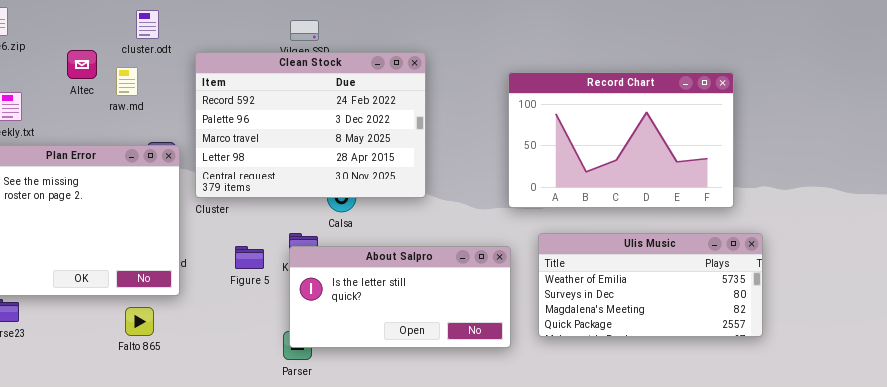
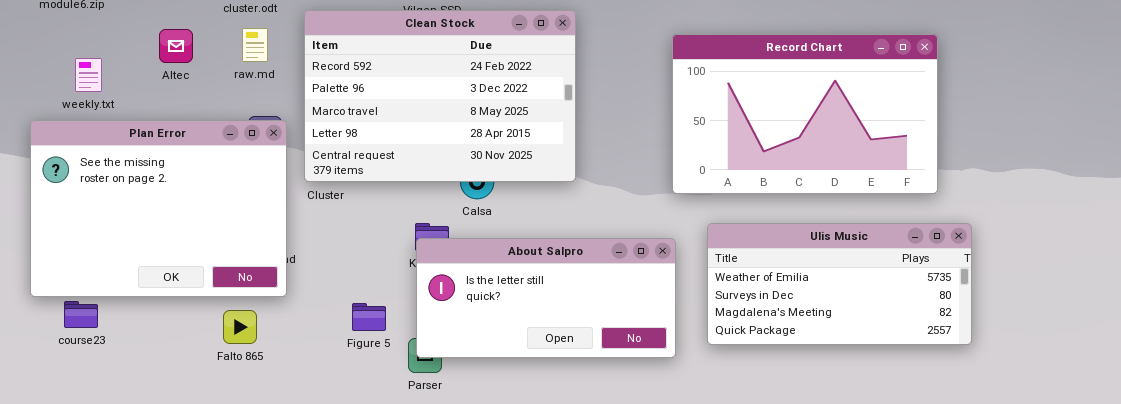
Altec: [67,50,97,79] -> [159,29,193,63], moved
raw.md: [116,67,138,96] -> [242,28,268,62], moved
Figure 5: [235,246,264,269] -> [352,303,386,331], moved

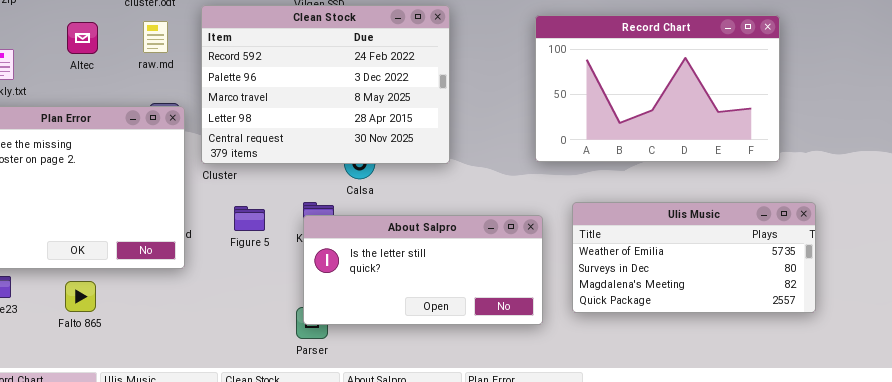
Record Chart: [672,34,938,194] -> [535,15,780,162], moved
Figure 5: [352,303,386,331] -> [234,206,265,231], moved
Falto 865: [223,310,257,344] -> [65,281,96,312], moved

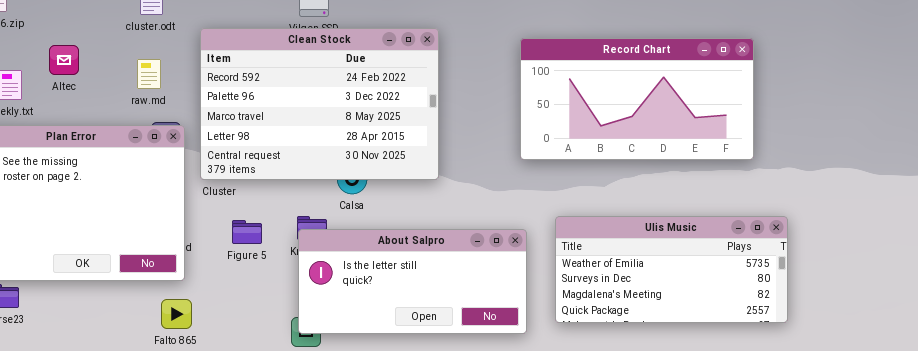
Record Chart: [535,15,780,162] -> [520,38,754,160], resized
raw.md: [143,21,168,53] -> [137,59,161,89], moved
Altec: [67,22,98,54] -> [49,45,79,75], moved
Falto 865: [65,281,96,312] -> [161,299,192,329], moved

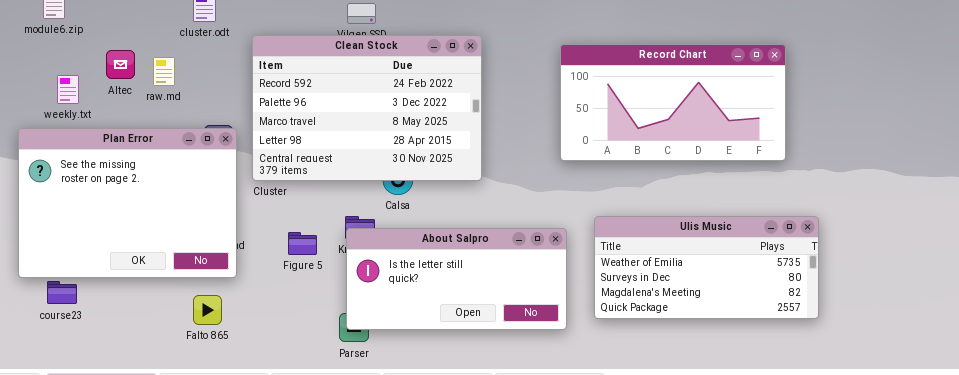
raw.md: [137,59,161,89] -> [153,57,175,86], moved
Figure 5: [232,220,262,244] -> [288,232,317,255], moved
Falto 865: [161,299,192,329] -> [193,295,222,325], moved

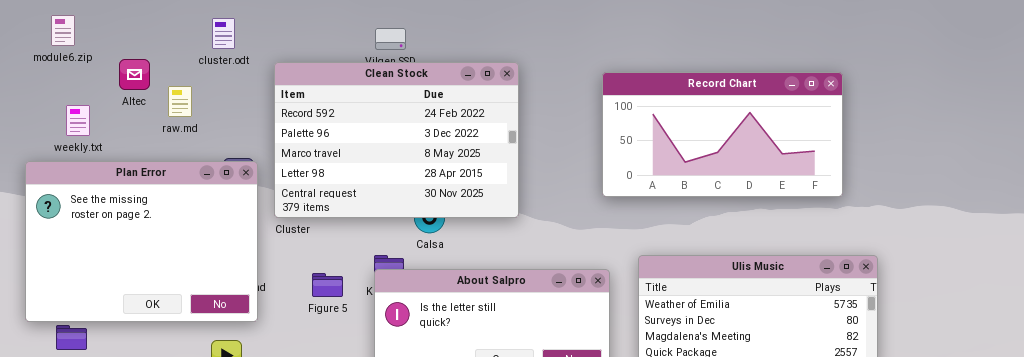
Altec: [106,50,135,79] -> [119,59,150,90], moved

